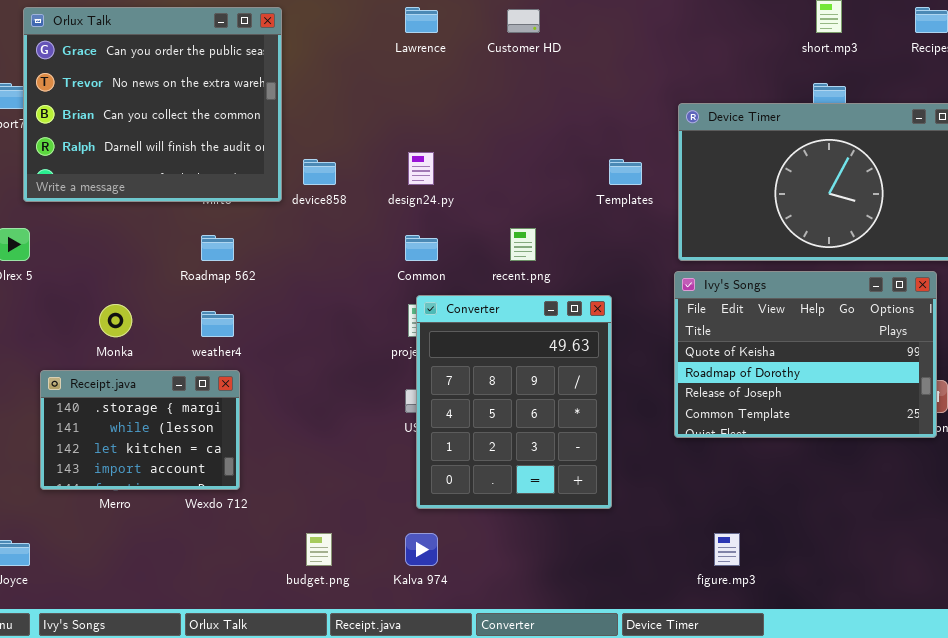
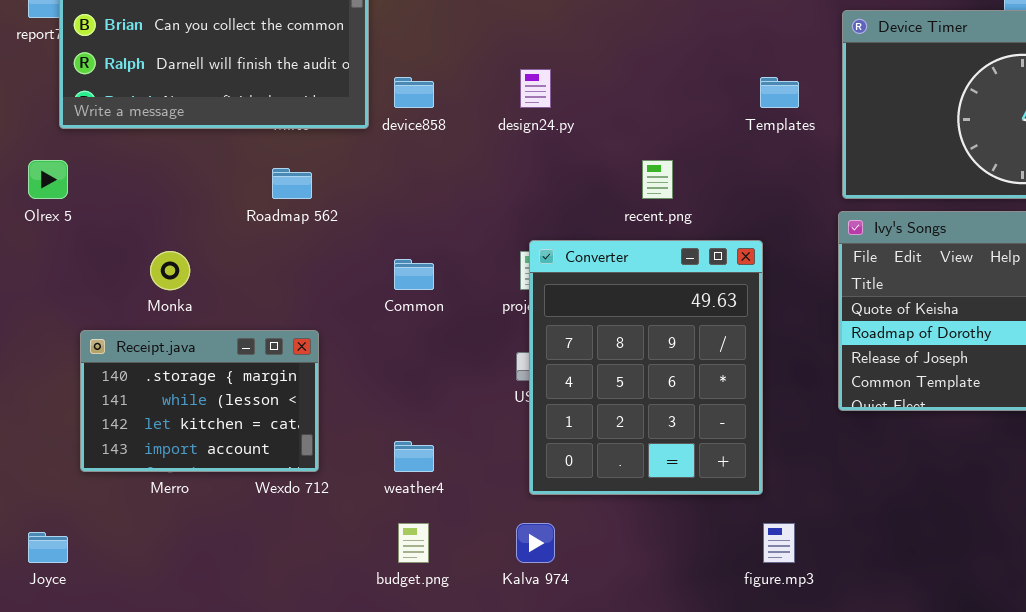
Common: [405,235,438,261] -> [394,259,434,290], moved
weather4: [201,311,234,337] -> [394,441,434,472], moved
figure.mp3: [714,533,740,566] -> [763,523,795,563], moved

